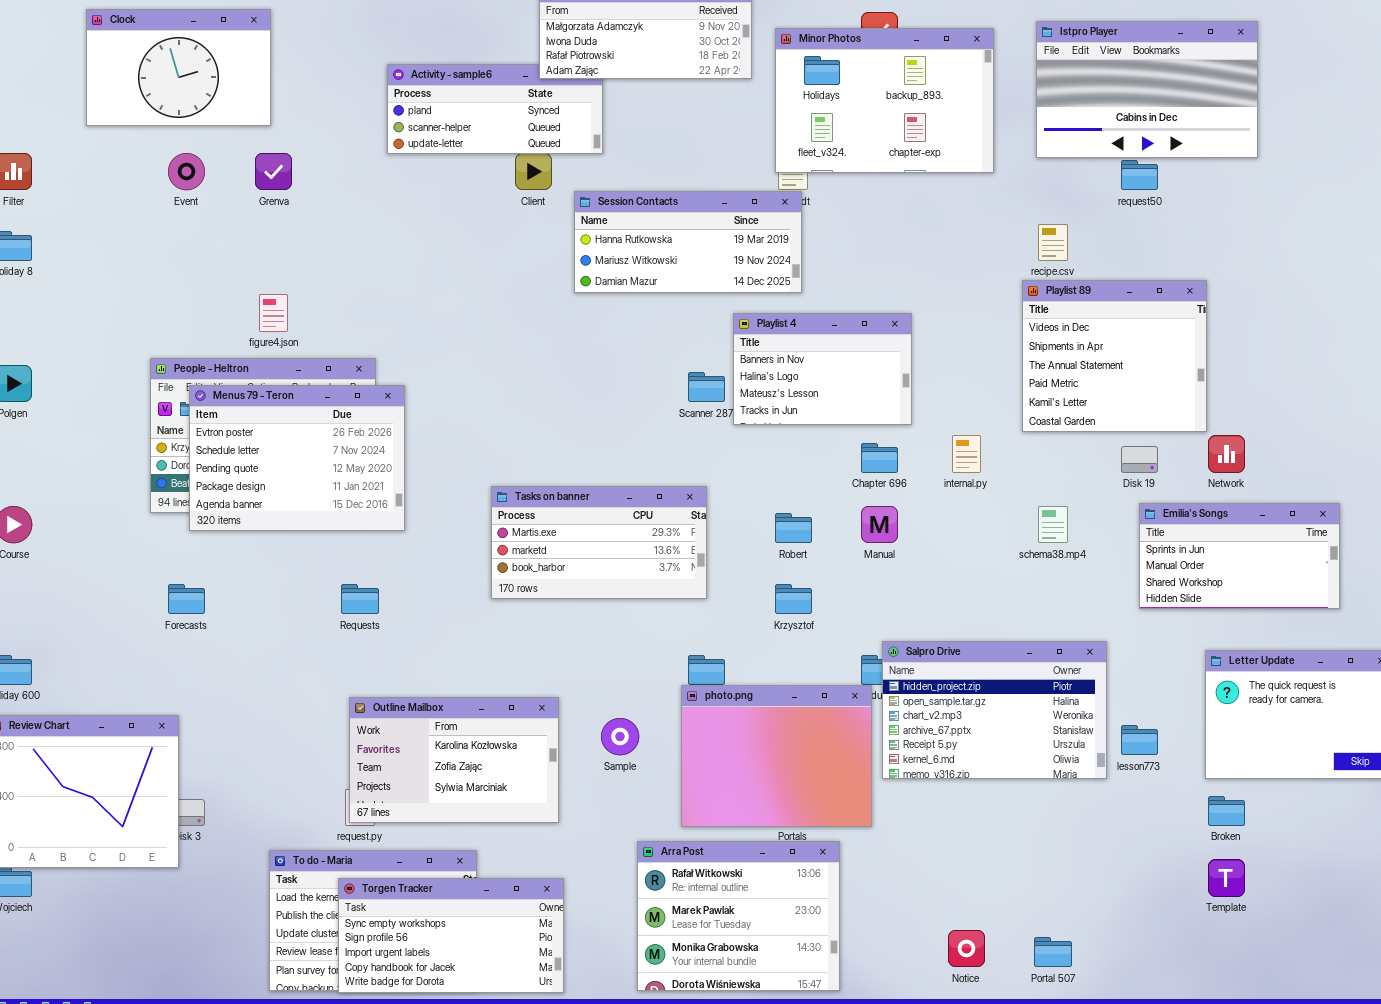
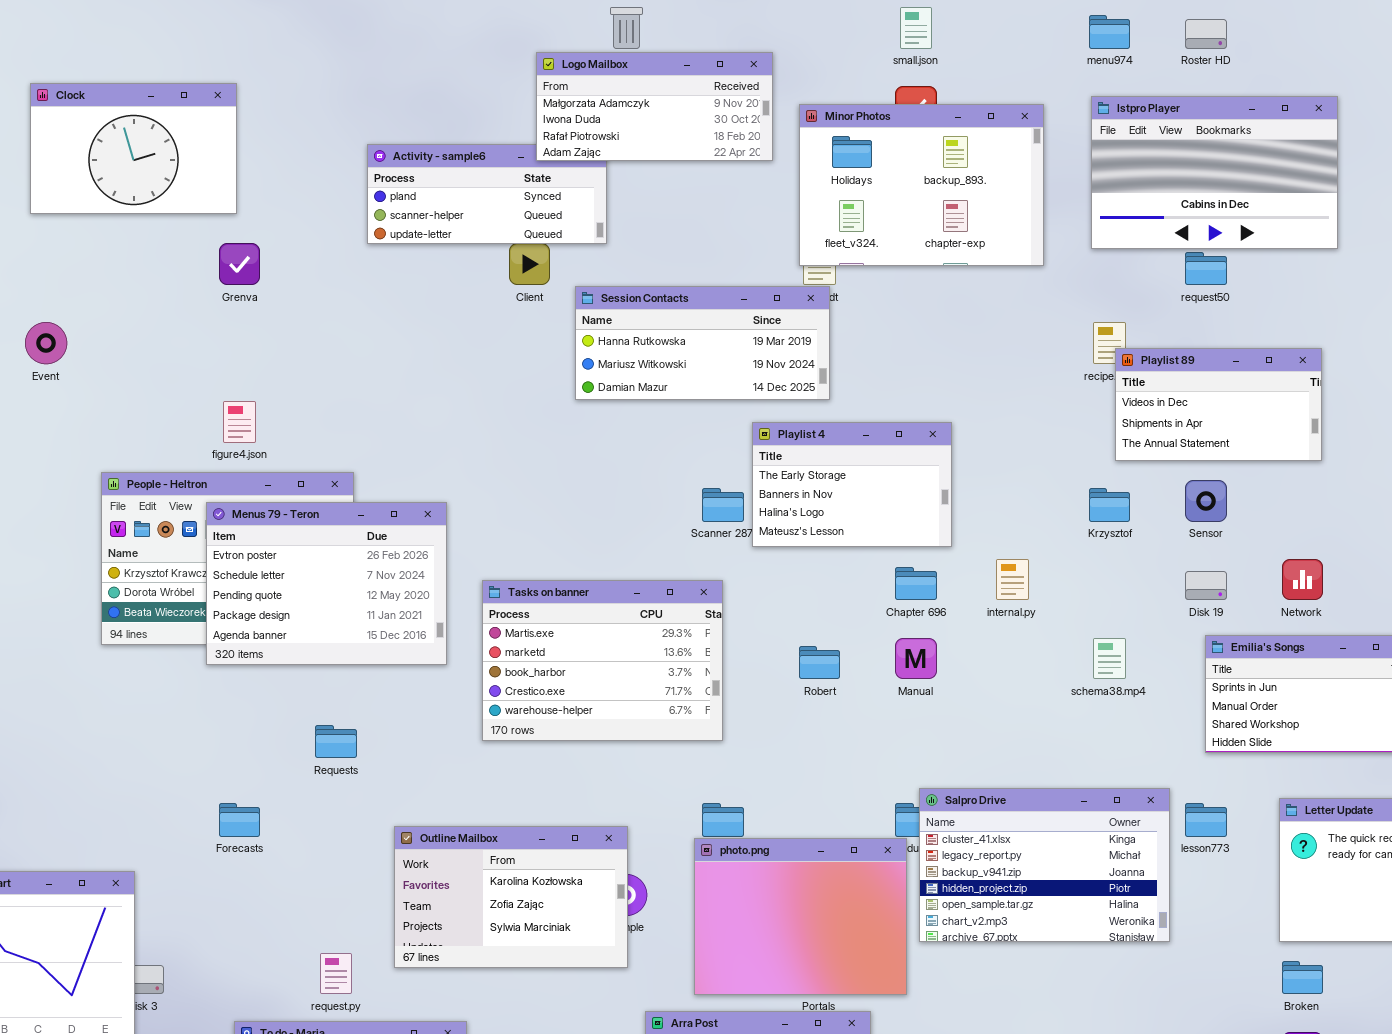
Event: [168,153,205,190] -> [25,322,67,364], moved
Playlist 89: [1022,280,1207,432] -> [1115,348,1322,461], moved, resized
Playlist 4: [733,313,912,425] -> [752,422,952,547], scrolled up 1 row
Menus 79 - Teron: [189,385,405,531] -> [206,502,447,665], moved
Tasks on banner: [491,486,707,599] -> [482,580,723,741], resized
Forecasts: [168,584,205,614] -> [219,803,260,837], moved
Krzysztof: [775,584,812,614] -> [1089,488,1130,522], moved
Salpro Drive: [882,641,1107,779] -> [919,788,1170,942], scrolled up 3 rows
Outline Mailbox: [349,697,559,823] -> [394,826,628,968], moved
lesson773: [1121,725,1158,755] -> [1185,803,1227,837], moved

